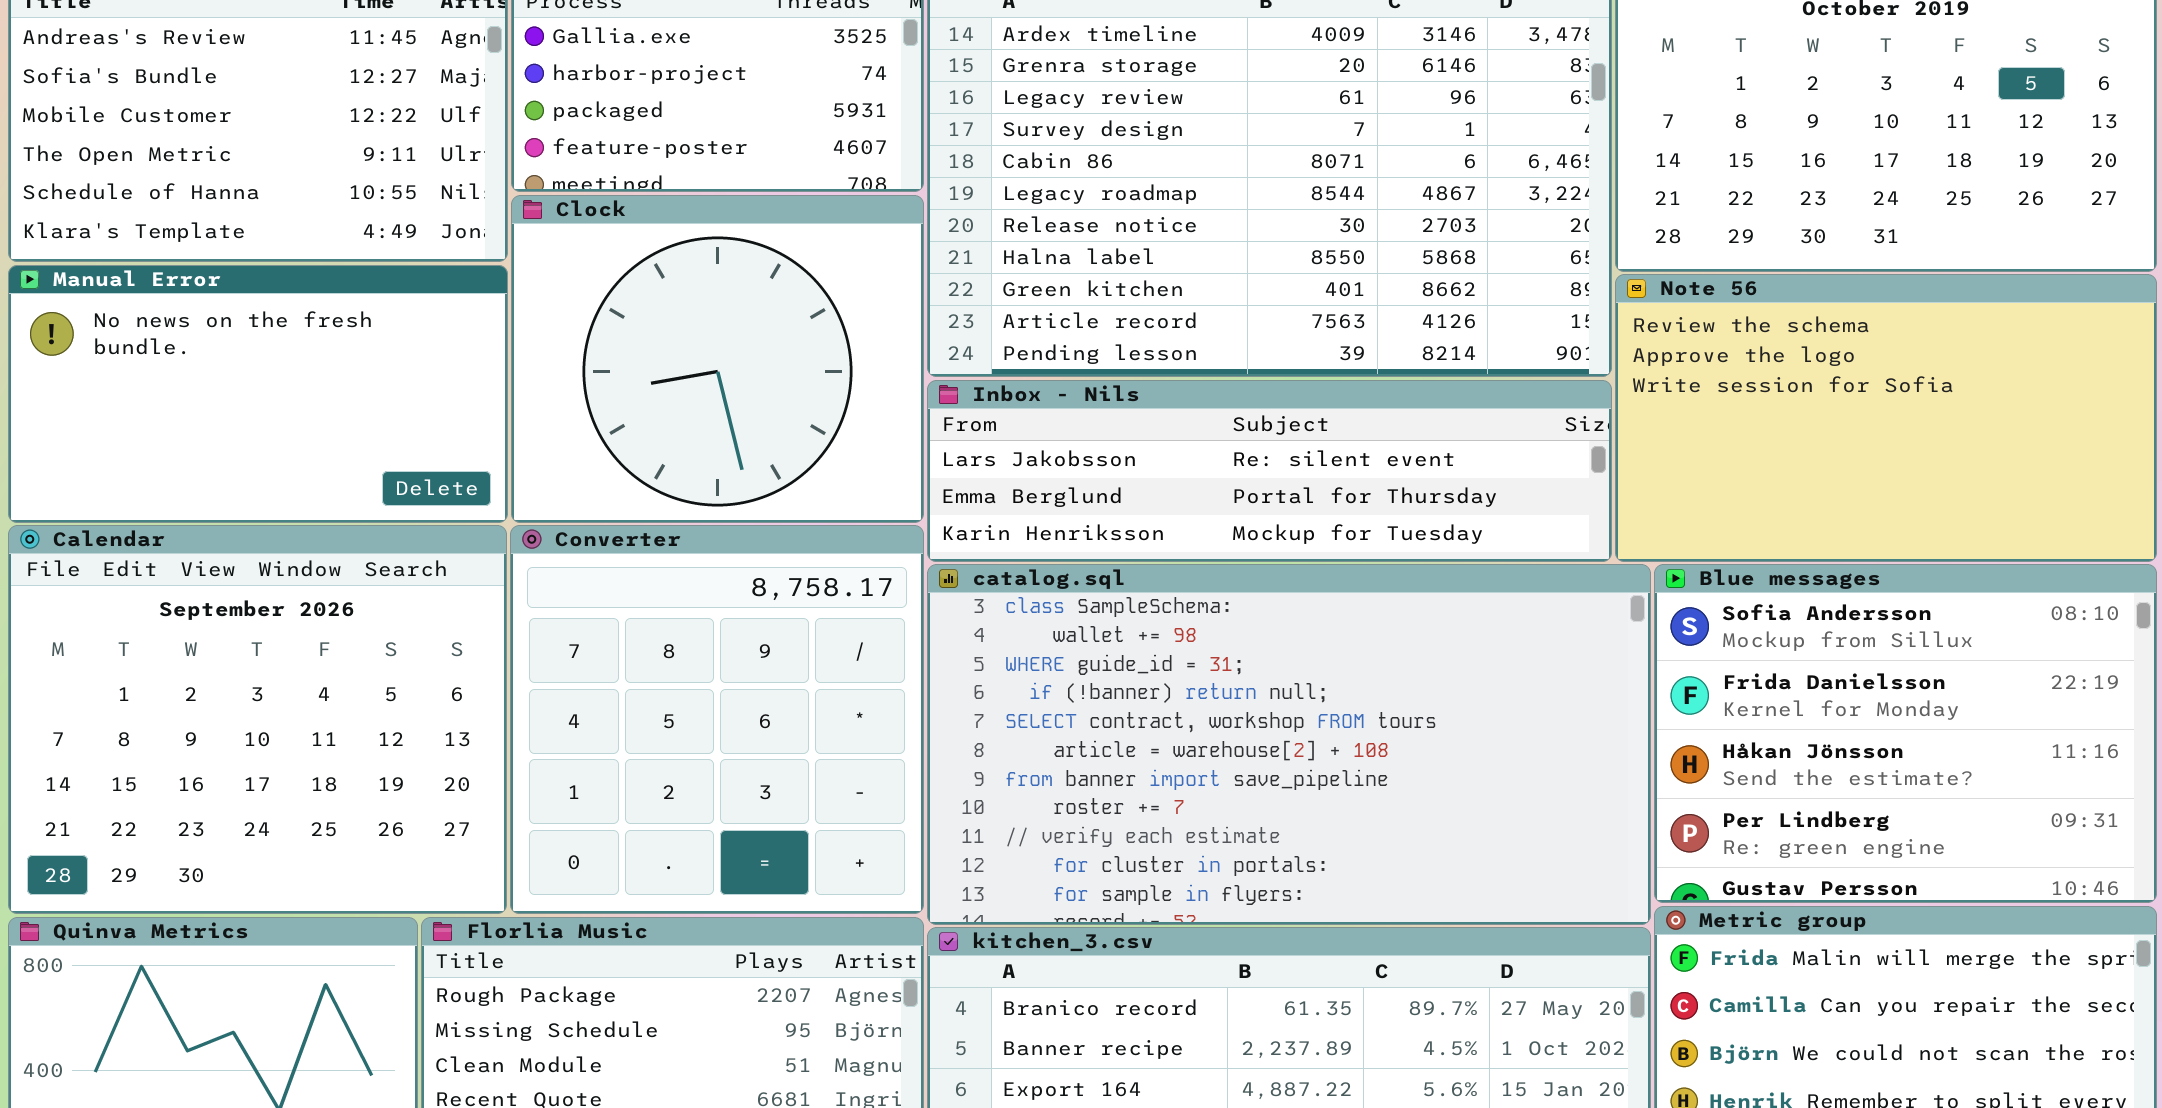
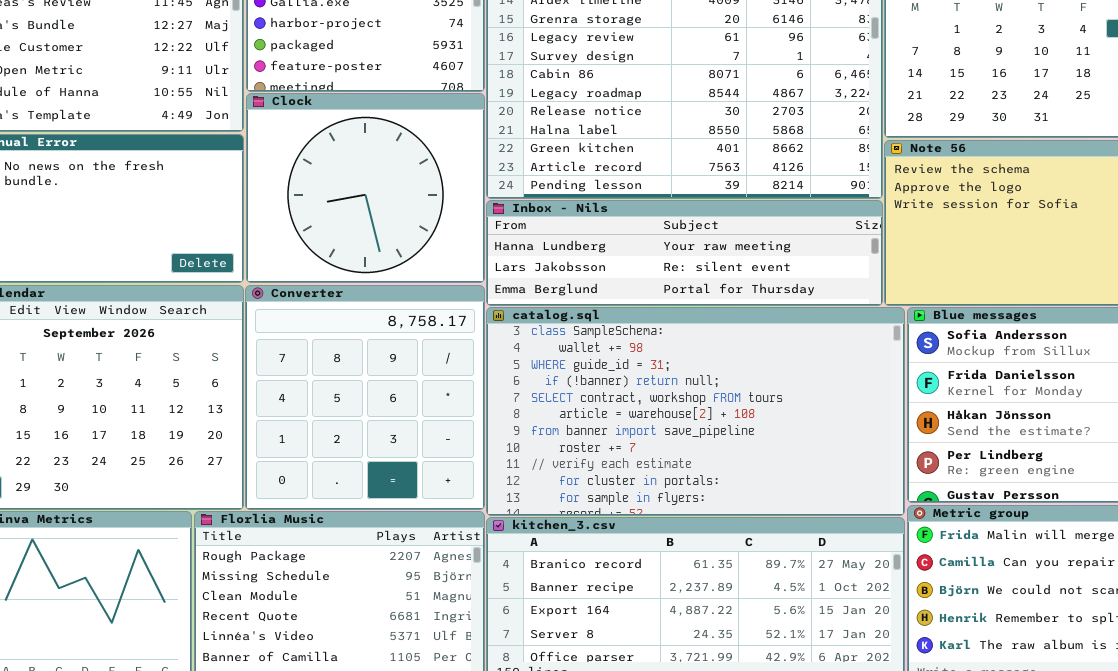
Inbox - Nils: [927,380,1612,562] -> [486,200,883,306], scrolled up 1 row

